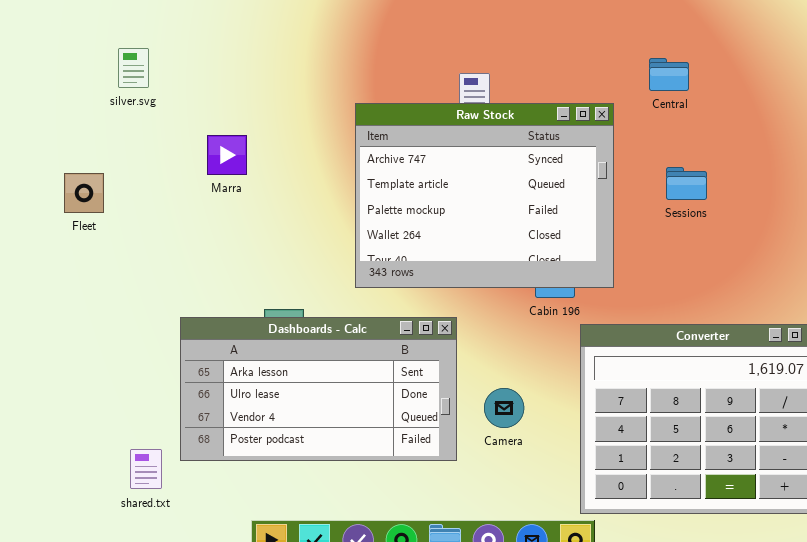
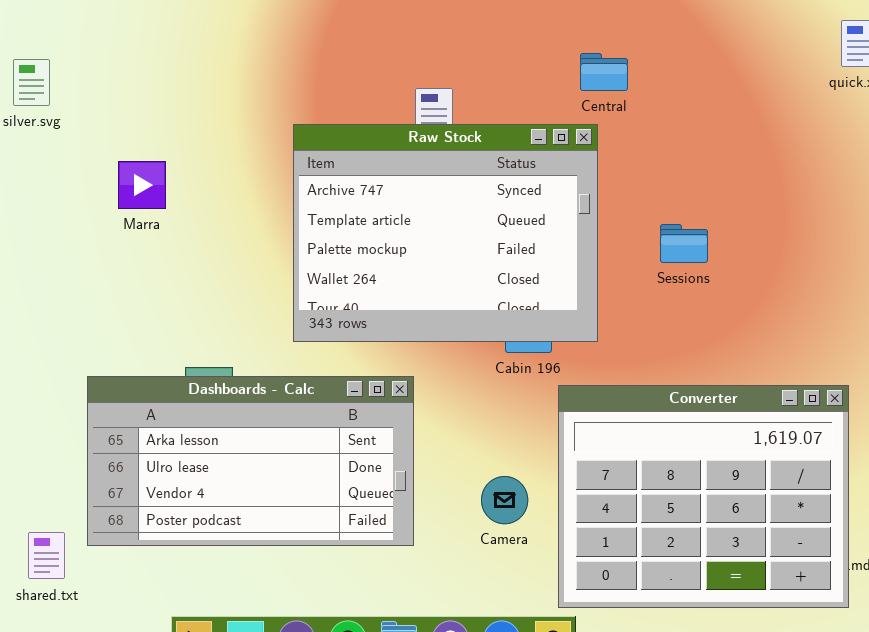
Central: [649,58,689,91] -> [580,53,628,91], moved
Sessions: [666,167,707,200] -> [660,224,708,263], moved
Camera: [484,388,524,428] -> [481,476,528,524], moved

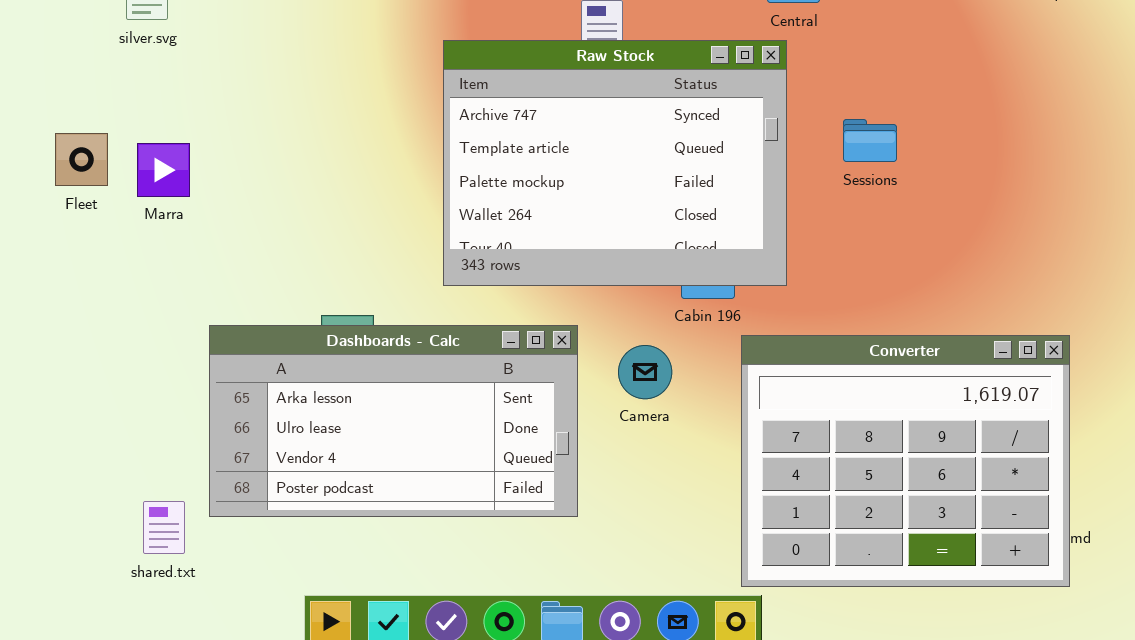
Marra: [118,161,166,209] -> [137,143,190,197], moved
Sessions: [660,224,708,263] -> [843,119,897,162], moved
Camera: [481,476,528,524] -> [618,345,672,399], moved

